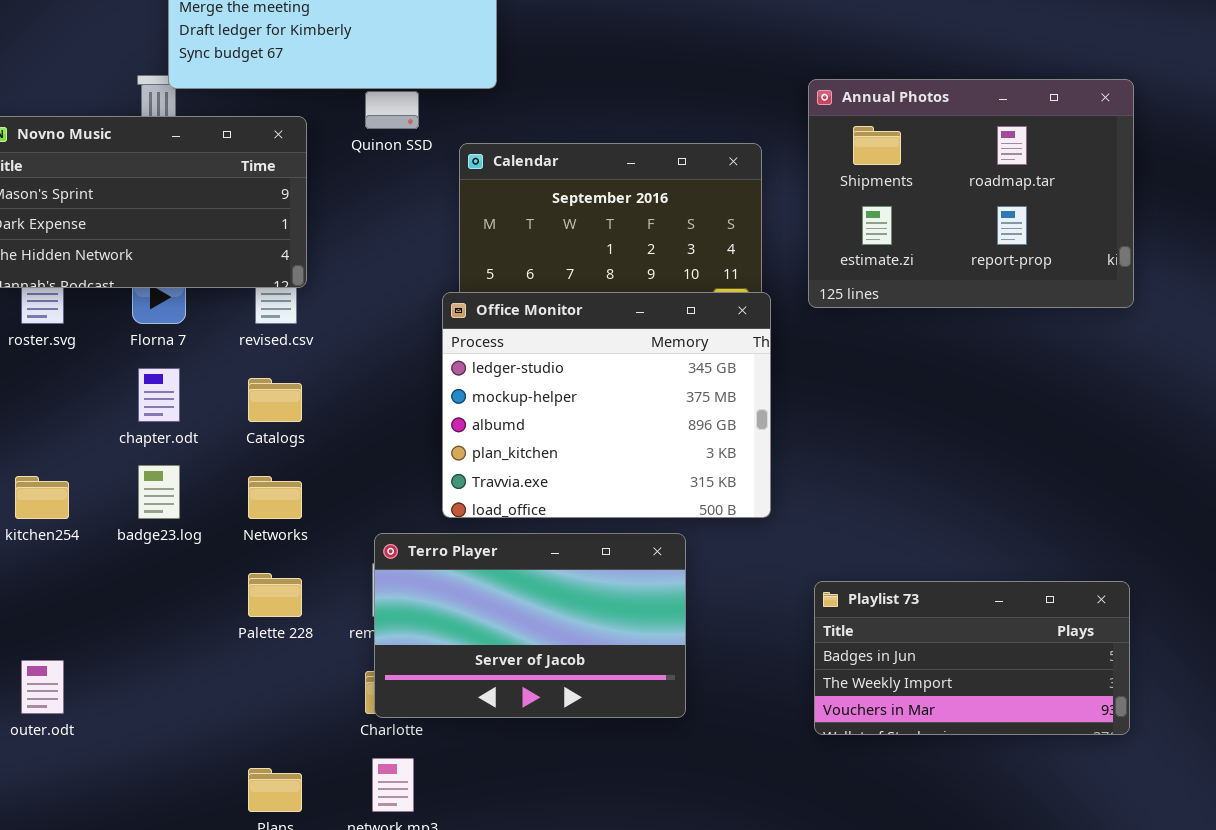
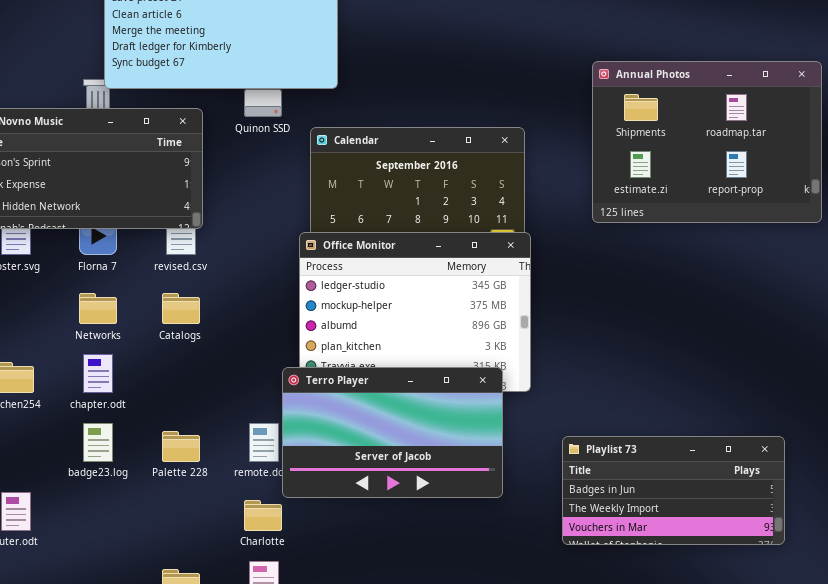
Annual Photos: [808,79,1134,308] -> [592,61,822,223], moved
chapter.odt: [138,368,180,422] -> [83,354,113,393], moved
badge23.log: [138,465,180,519] -> [83,423,113,462], moved
Networks: [248,476,302,519] -> [79,293,117,324], moved
Terro Player: [374,533,686,718] -> [282,367,503,498], moved

